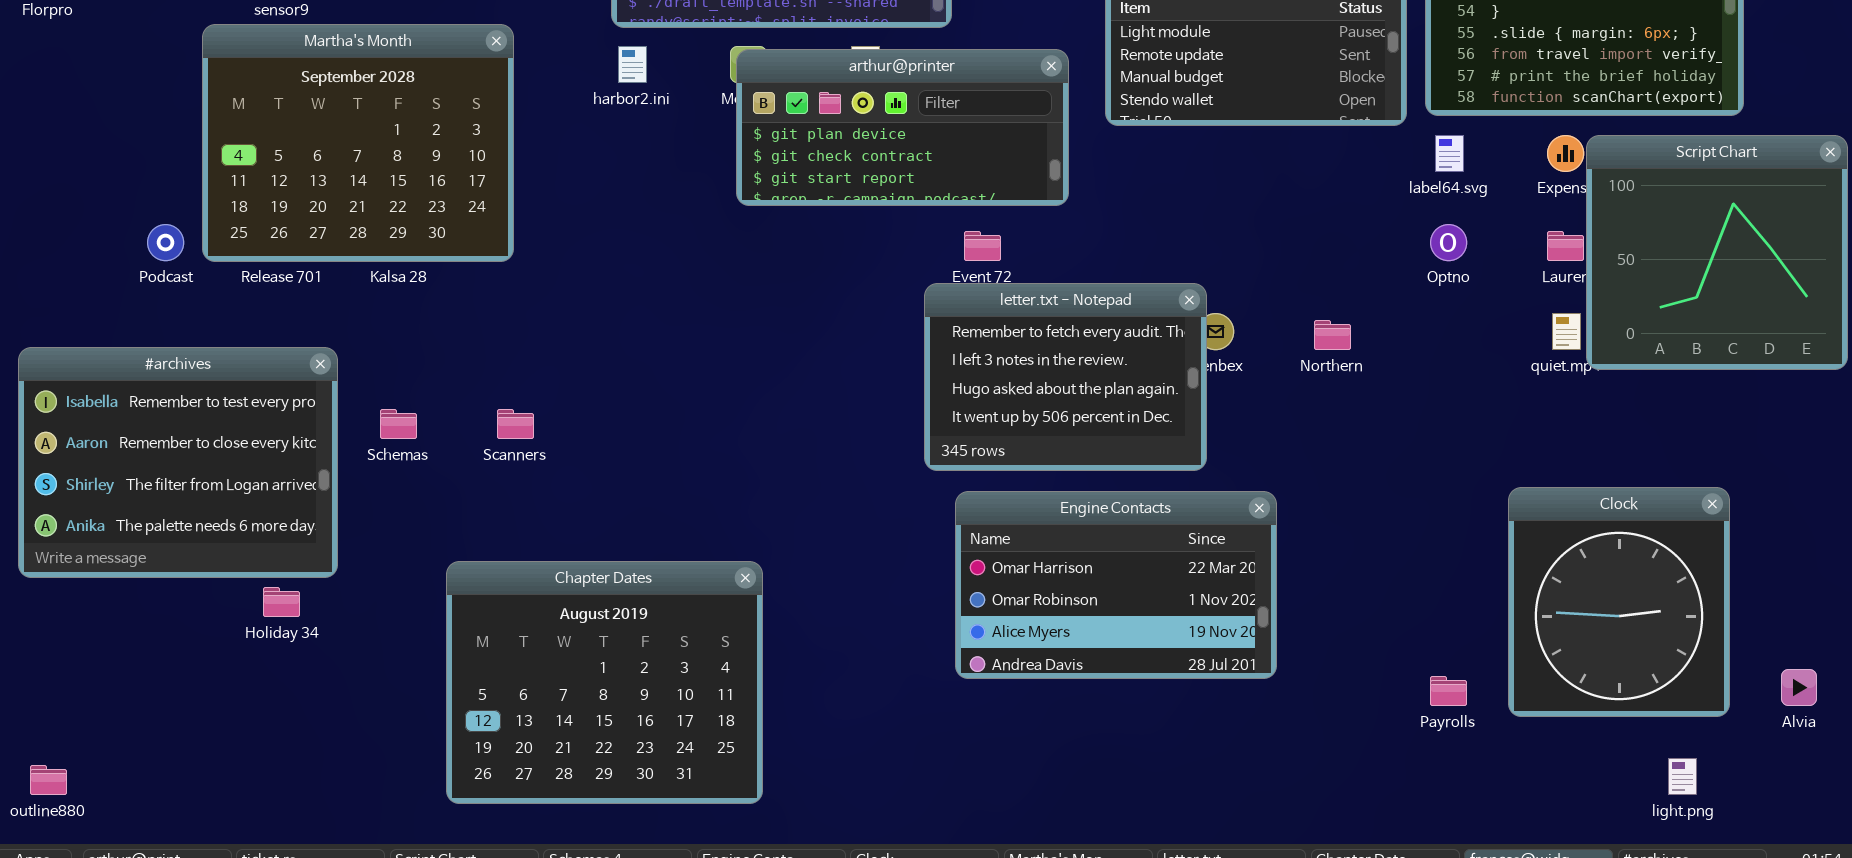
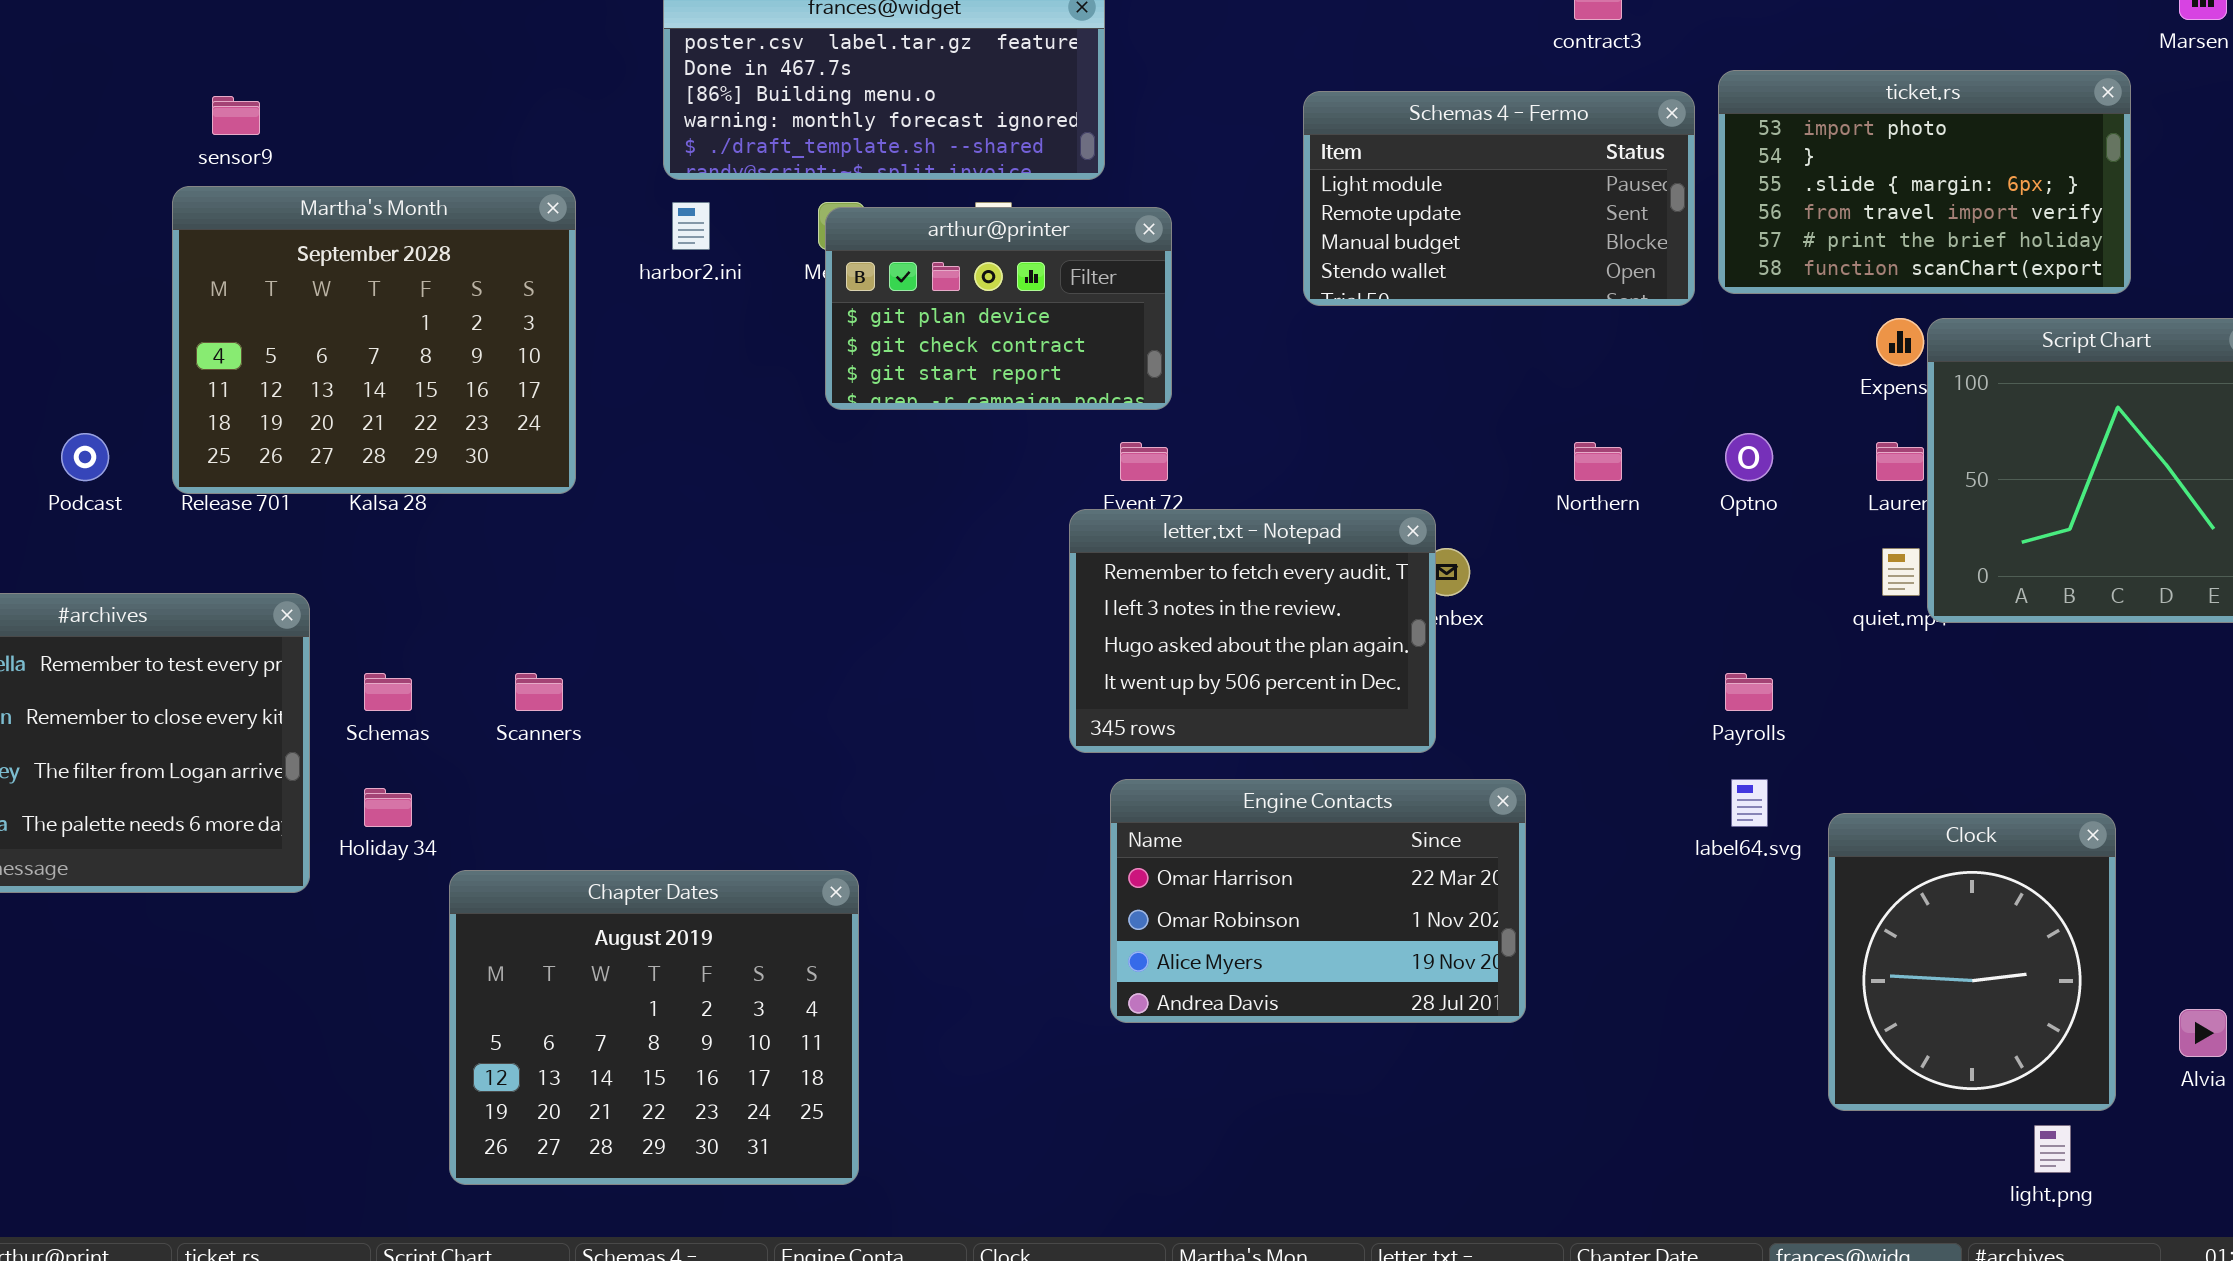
Martha's Month: [202,24,514,262] -> [172,186,576,494], moved
arthur@printer: [736,49,1069,206] -> [825,207,1172,410], resized
label64.svg: [1435,135,1464,172] -> [1731,779,1768,827], moved
Northern: [1314,320,1351,350] -> [1574,442,1622,481], moved
Clock: [1508,487,1730,717] -> [1828,813,2116,1111], moved
Holiday 34: [263,587,300,617] -> [364,788,412,827], moved
Payrolls: [1430,676,1467,706] -> [1725,673,1773,711], moved

